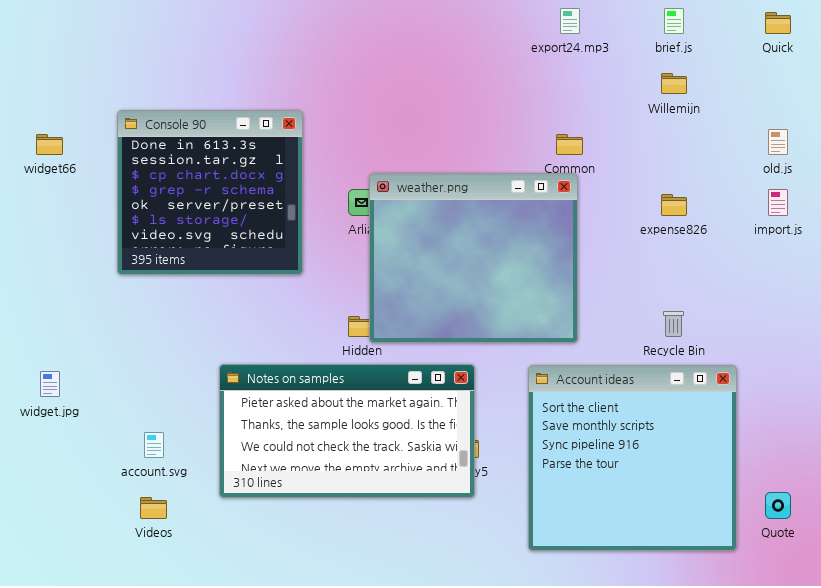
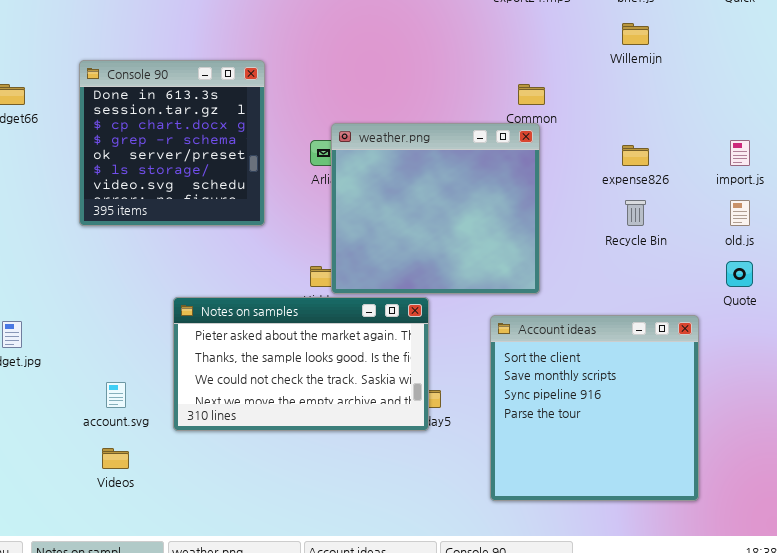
old.js: [768,129,788,155] -> [730,200,750,226], moved
Recycle Bin: [663,311,684,337] -> [625,200,646,226], moved
Notes on samples: [219,364,475,498] -> [173,297,429,431], moved
Quote: [765,492,791,519] -> [726,261,753,287], moved

